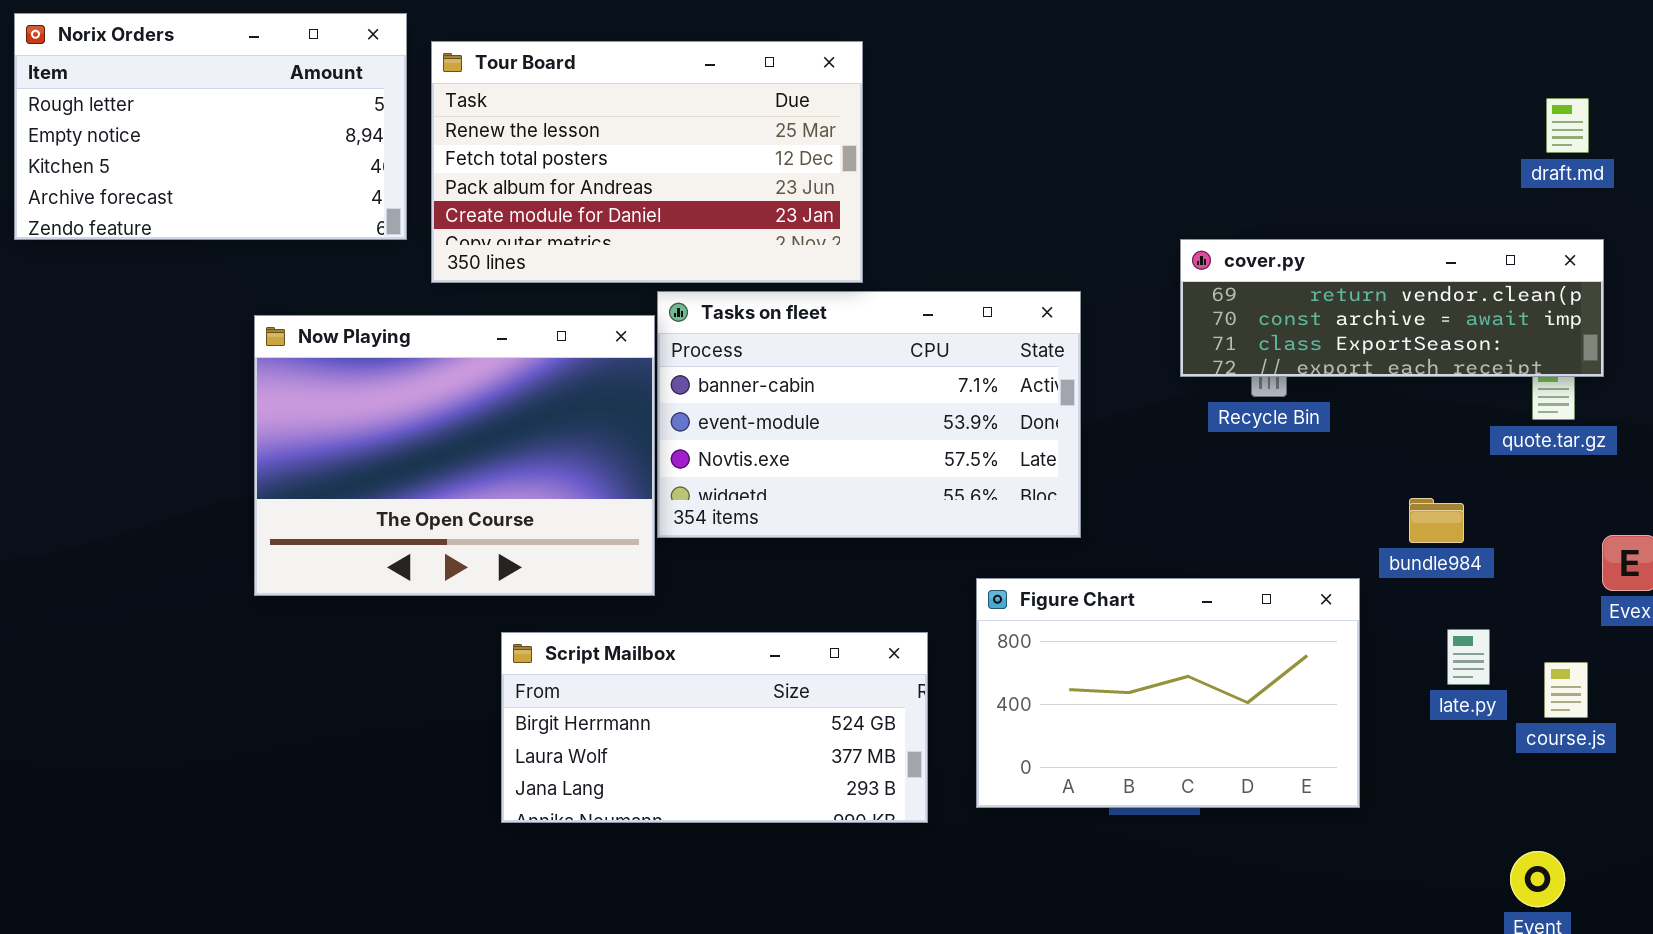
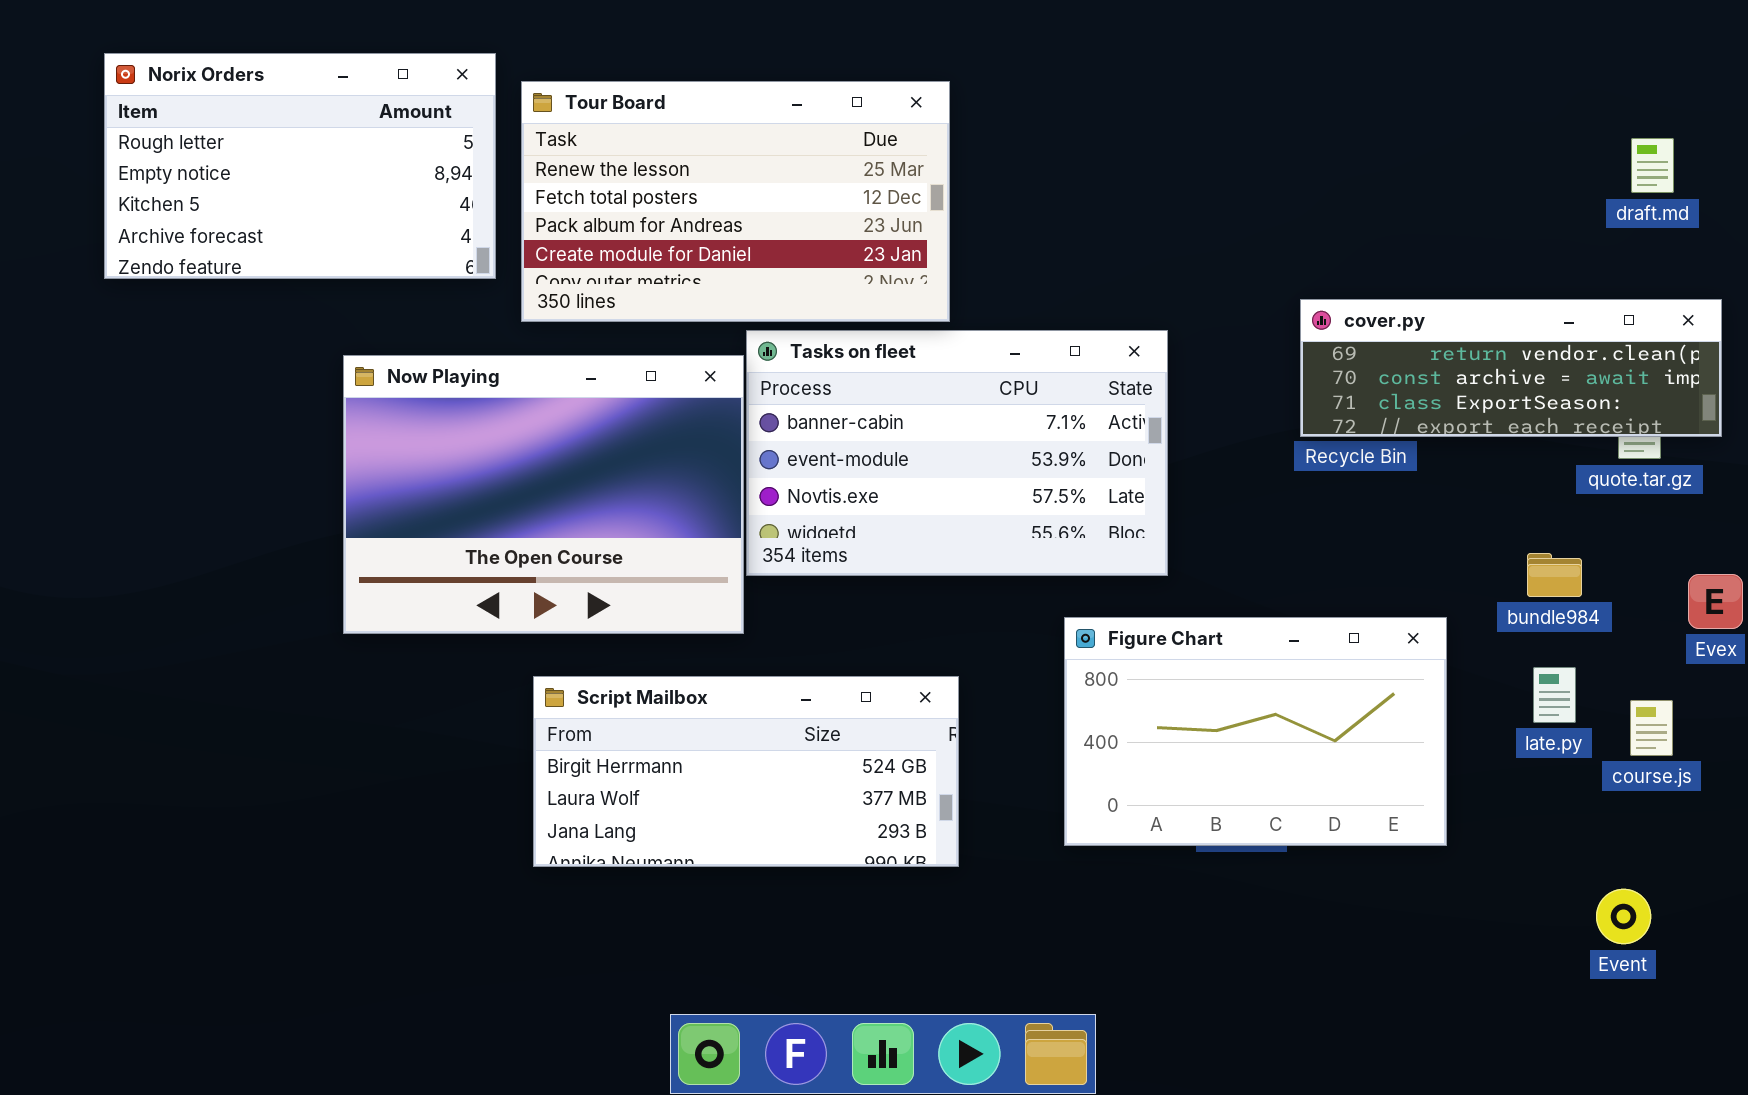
cover.py: [1180,239,1604,377] -> [1300,299,1722,437], moved
bundle984: [1409,498,1464,543] -> [1527,553,1582,597], moved
Script Mailbox: [501,632,928,823] -> [533,676,959,867], moved

